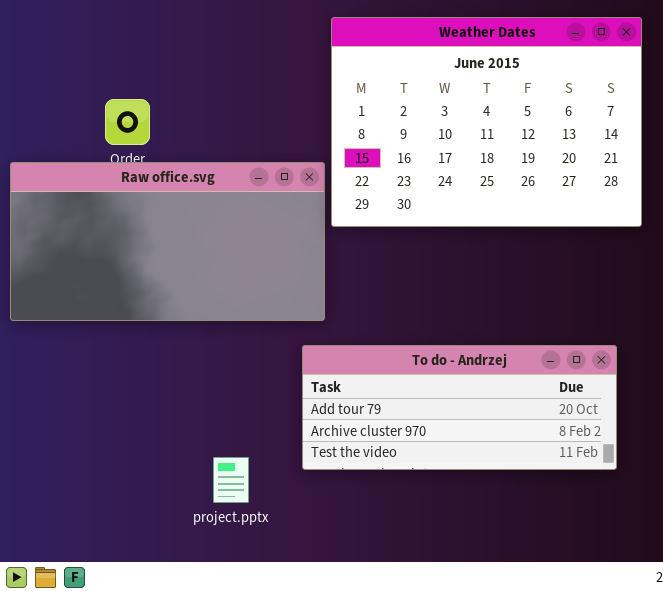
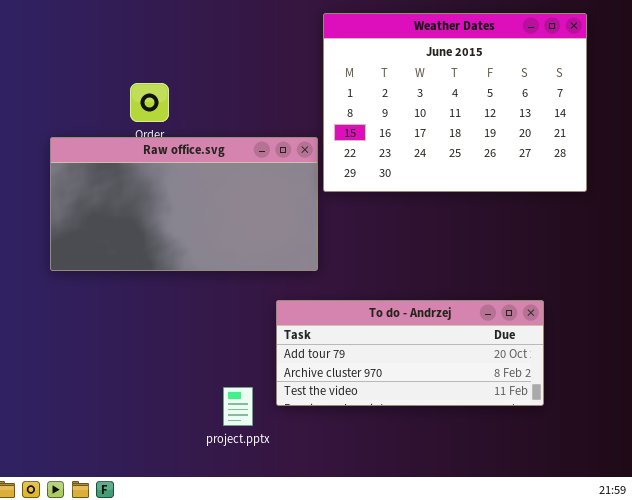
To do - Andrzej: [302,345,617,470] -> [276,300,544,406], moved

